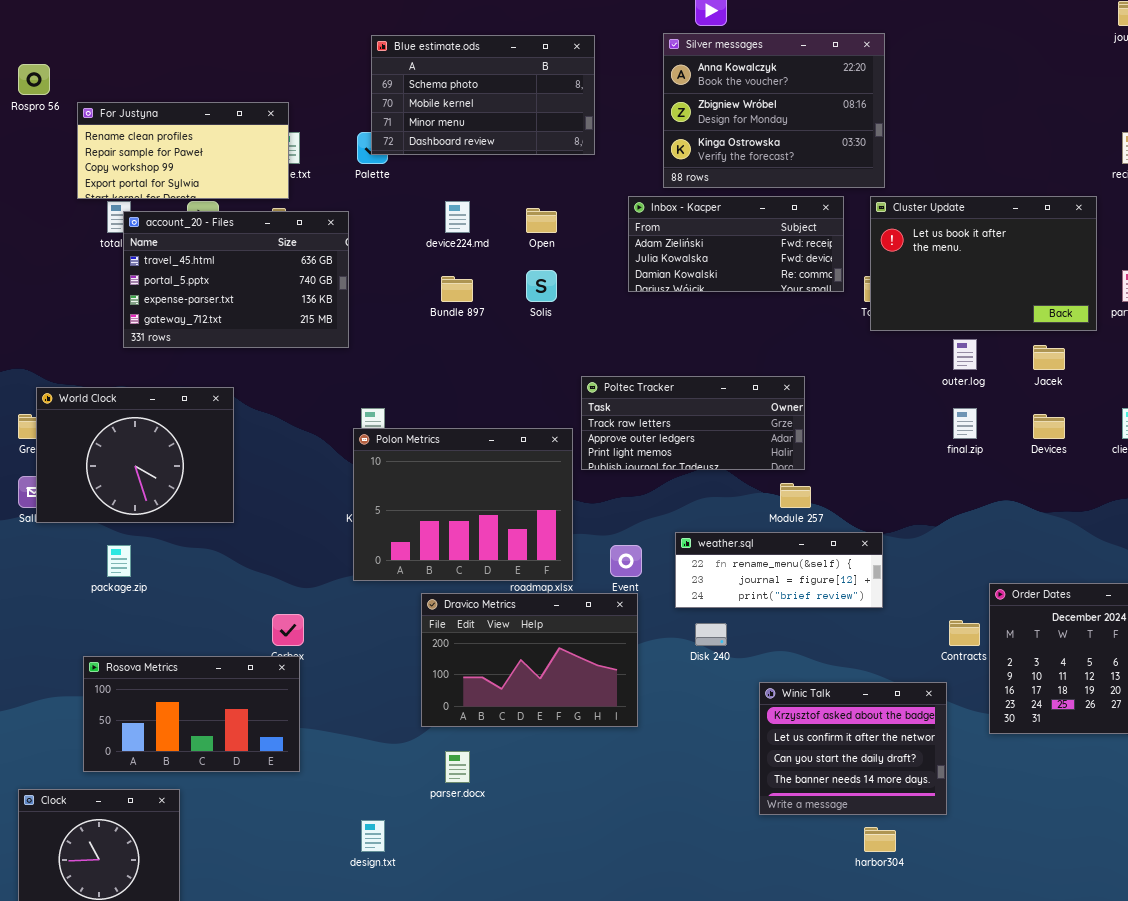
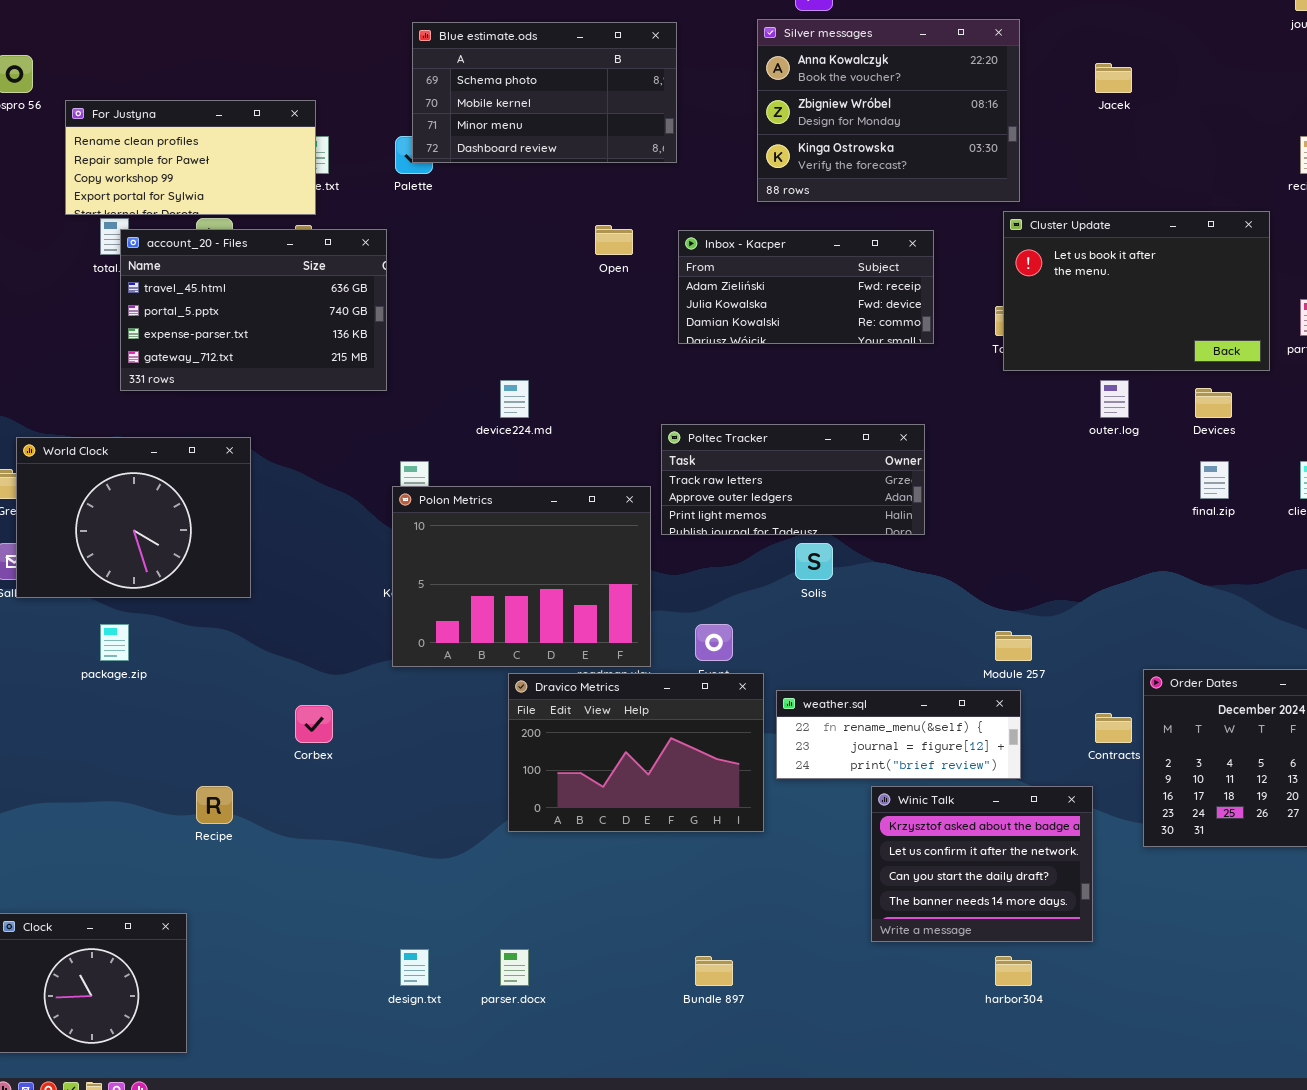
Inbox - Kacper: [628,196,844,292] -> [678,230,934,344], moved
device224.md: [445,201,470,233] -> [500,380,529,418], moved
Solis: [526,270,557,302] -> [795,543,833,580], moved
Bundle 897: [441,276,473,302] -> [695,956,733,986], moved
Jacek: [1033,345,1065,370] -> [1095,63,1132,93], moved
final.zip: [953,408,977,439] -> [1200,461,1229,499], moved
Devices: [1033,414,1065,439] -> [1195,388,1232,418], moved
Module 257: [780,483,811,508] -> [995,631,1032,661], moved
weather.sql: [675,532,883,608] -> [776,690,1021,779], moved
Dravico Metrics: [421,593,638,727] -> [508,673,764,832], moved
Rosova Metrics: [83,656,300,772] -> none, closed
parser.docx: [445,751,470,783] -> [500,949,529,986], moved

